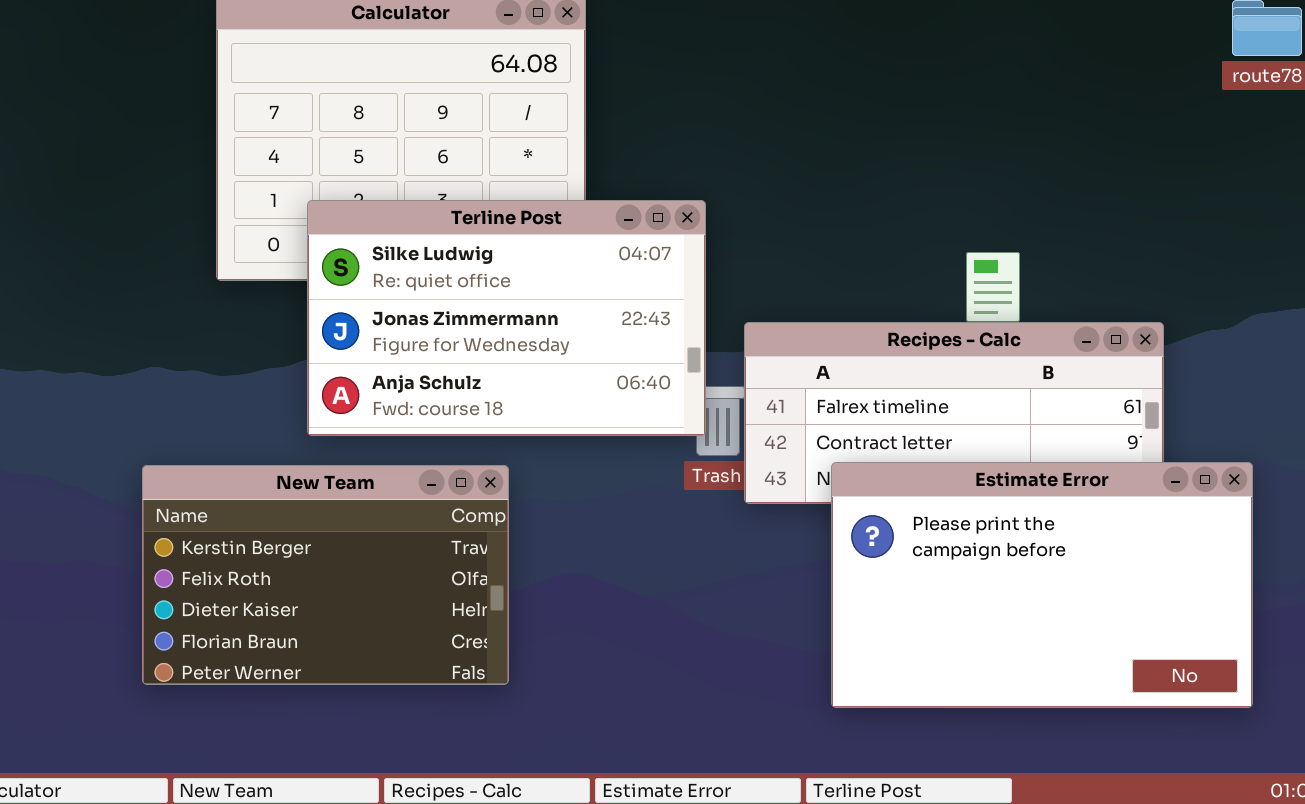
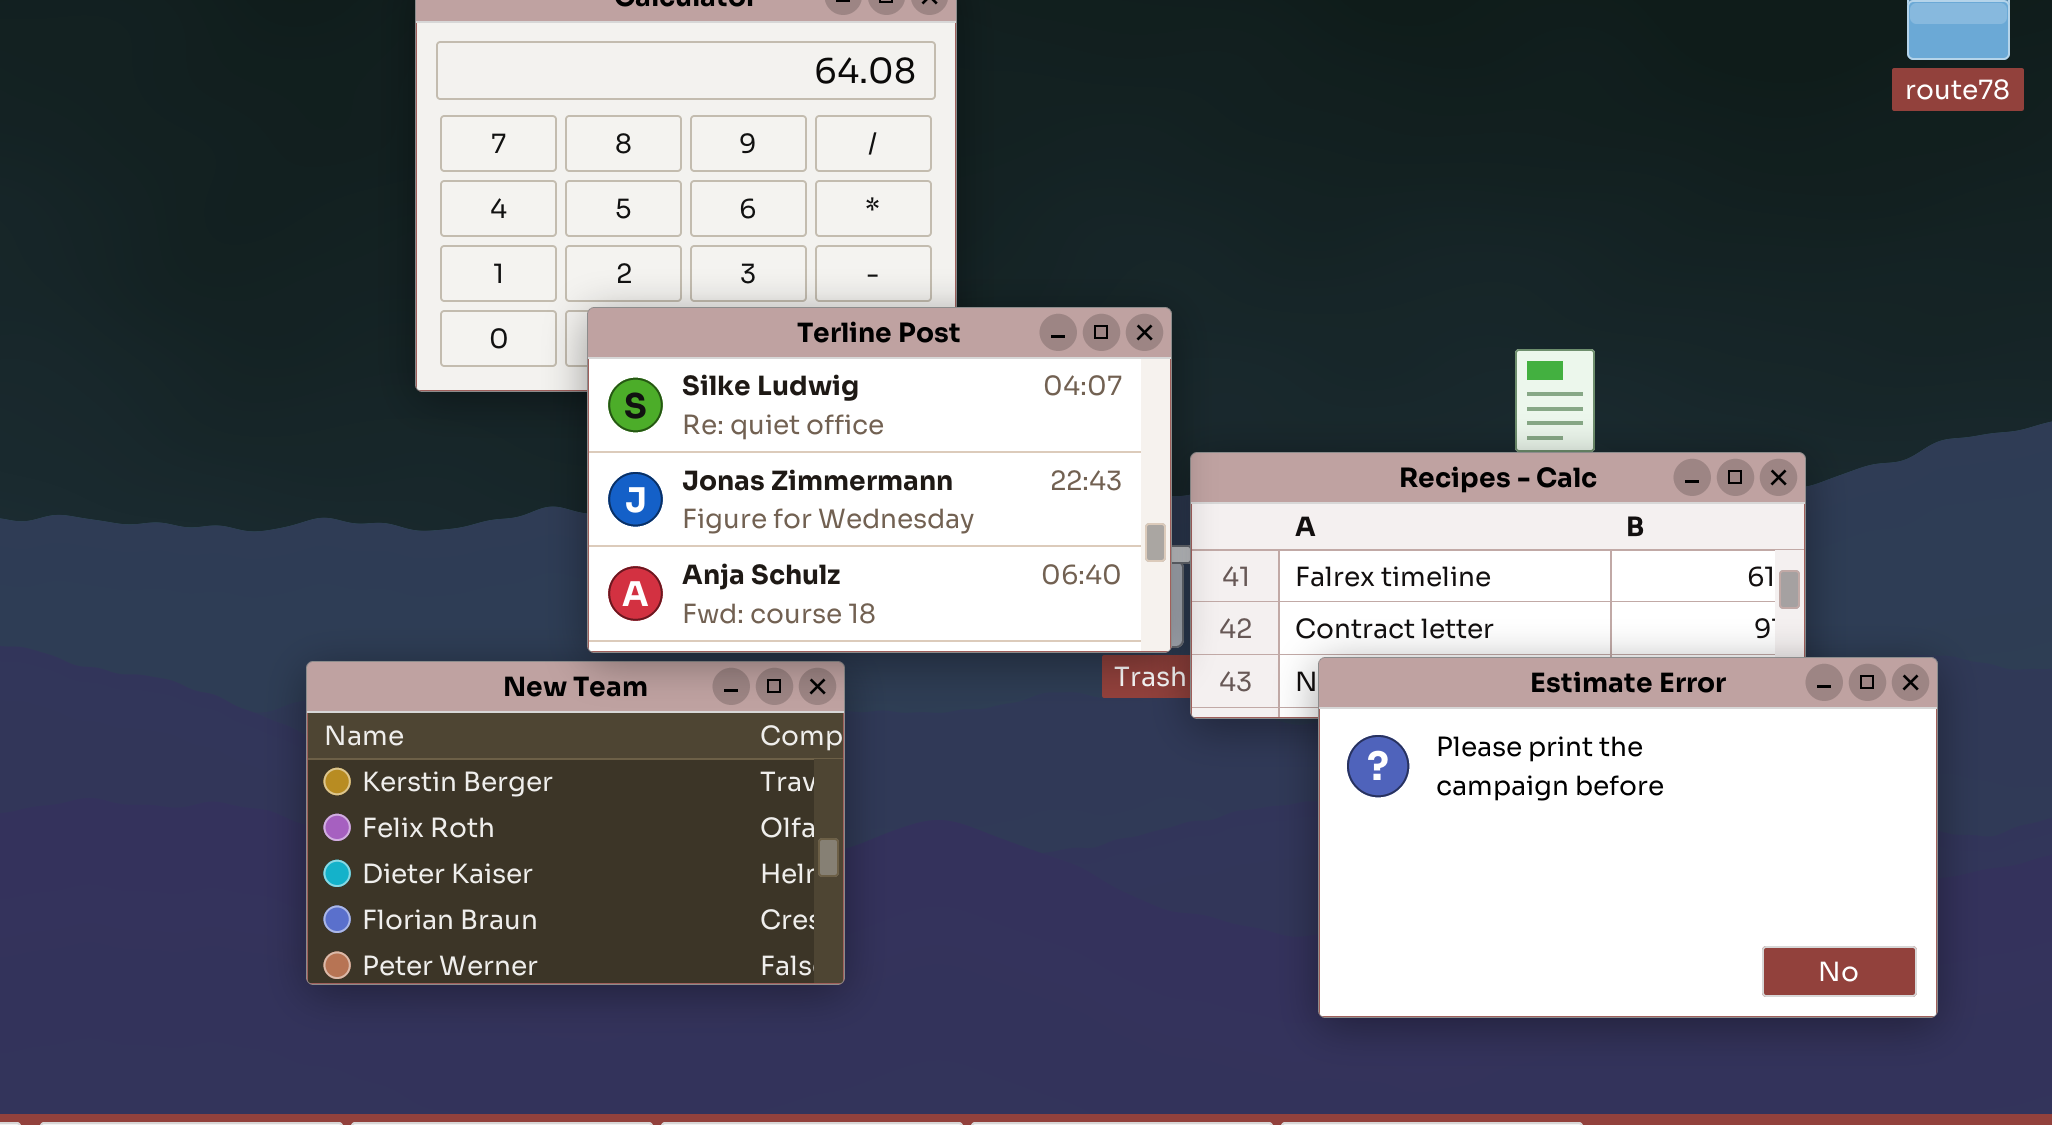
Terline Post: [307,200,706,436] -> [587,307,1172,653], moved

